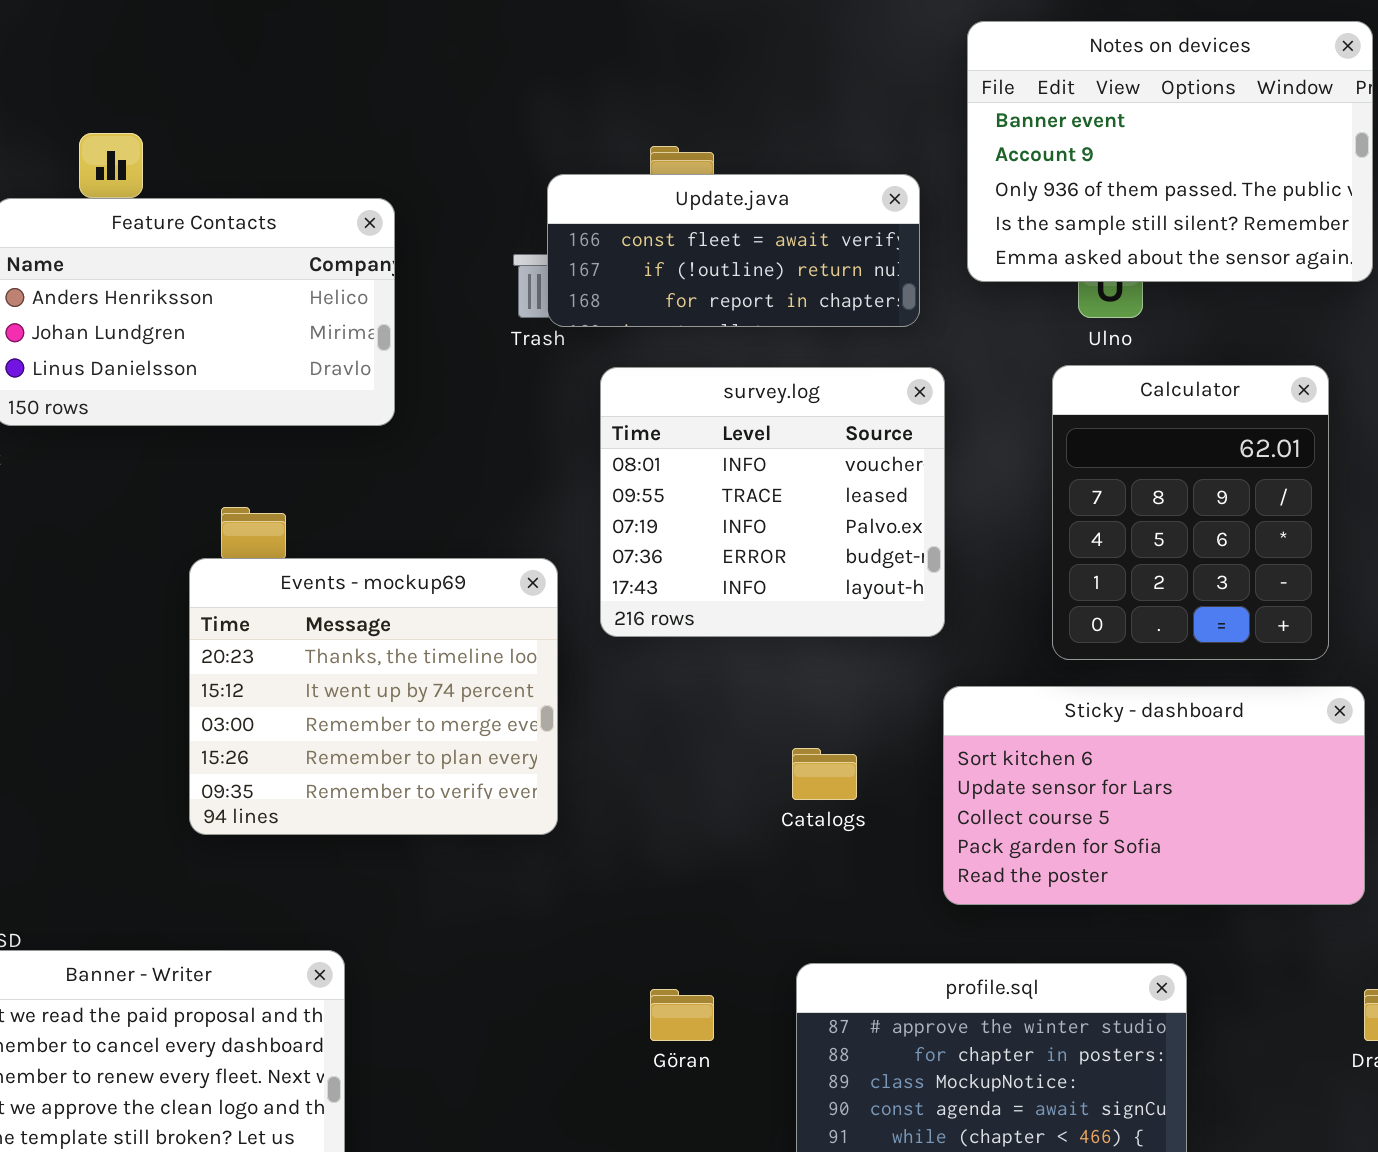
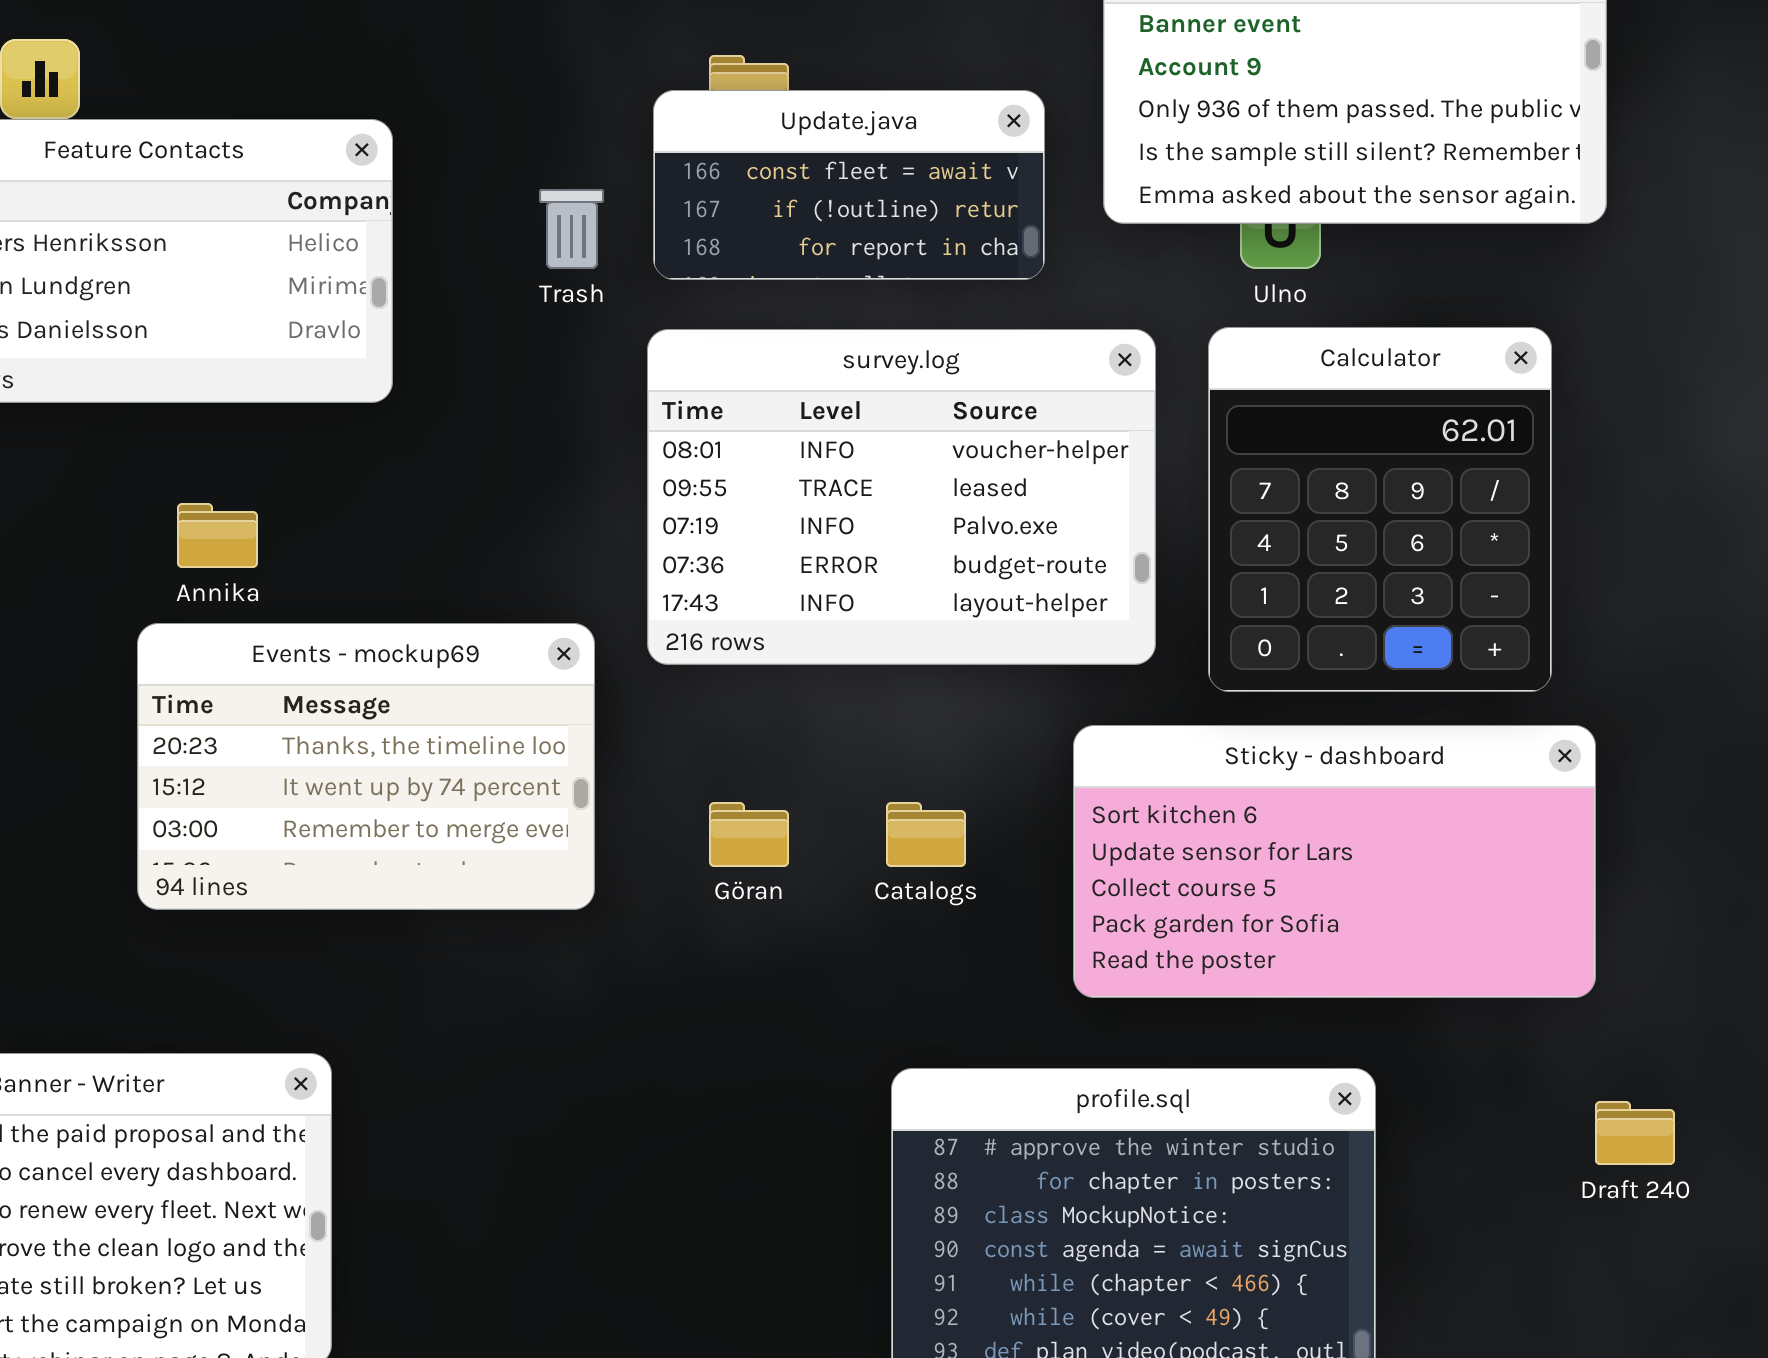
Update.java: [547,174,920,327] -> [653,90,1045,280], resized
survey.log: [600,367,945,637] -> [647,329,1156,665], resized
Events - mockup69: [189,558,558,835] -> [137,623,595,910], resized
Göran: [650,989,714,1041] -> [709,802,789,867], moved

